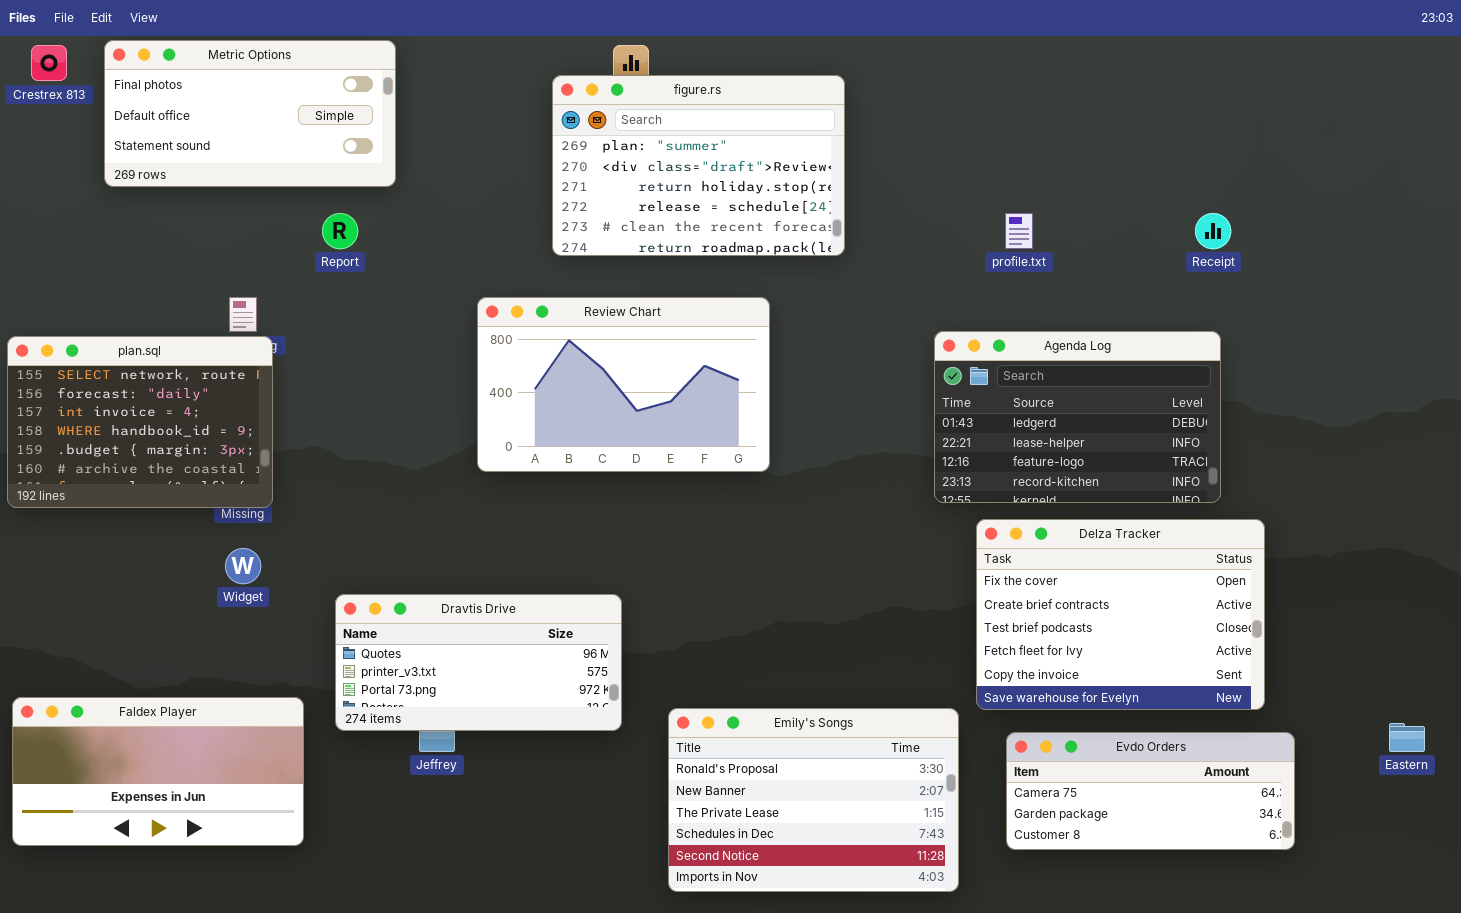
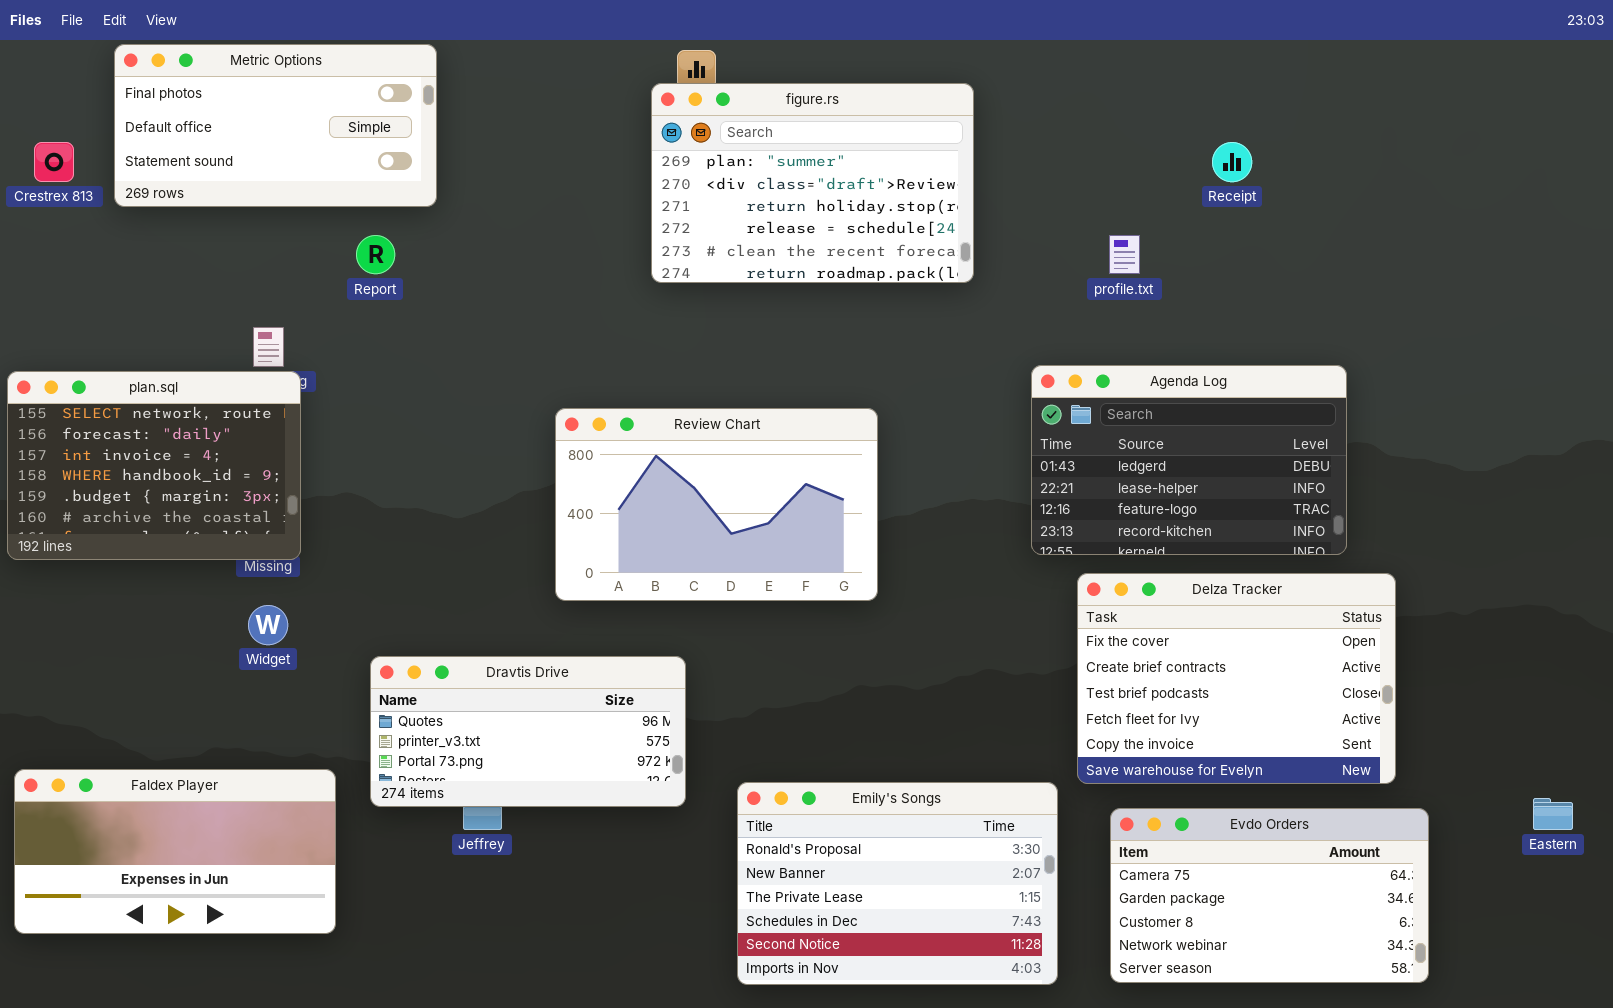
Crestrex 813: [31,45,67,81] -> [34,142,74,182], moved
figure.rs: [552,75,845,256] -> [651,83,974,283], moved
Receipt: [1195,213,1231,249] -> [1212,142,1252,182], moved
Review Chart: [477,297,770,472] -> [555,408,878,601], moved
Evdo Orders: [1006,732,1295,850] -> [1110,808,1429,983], resized

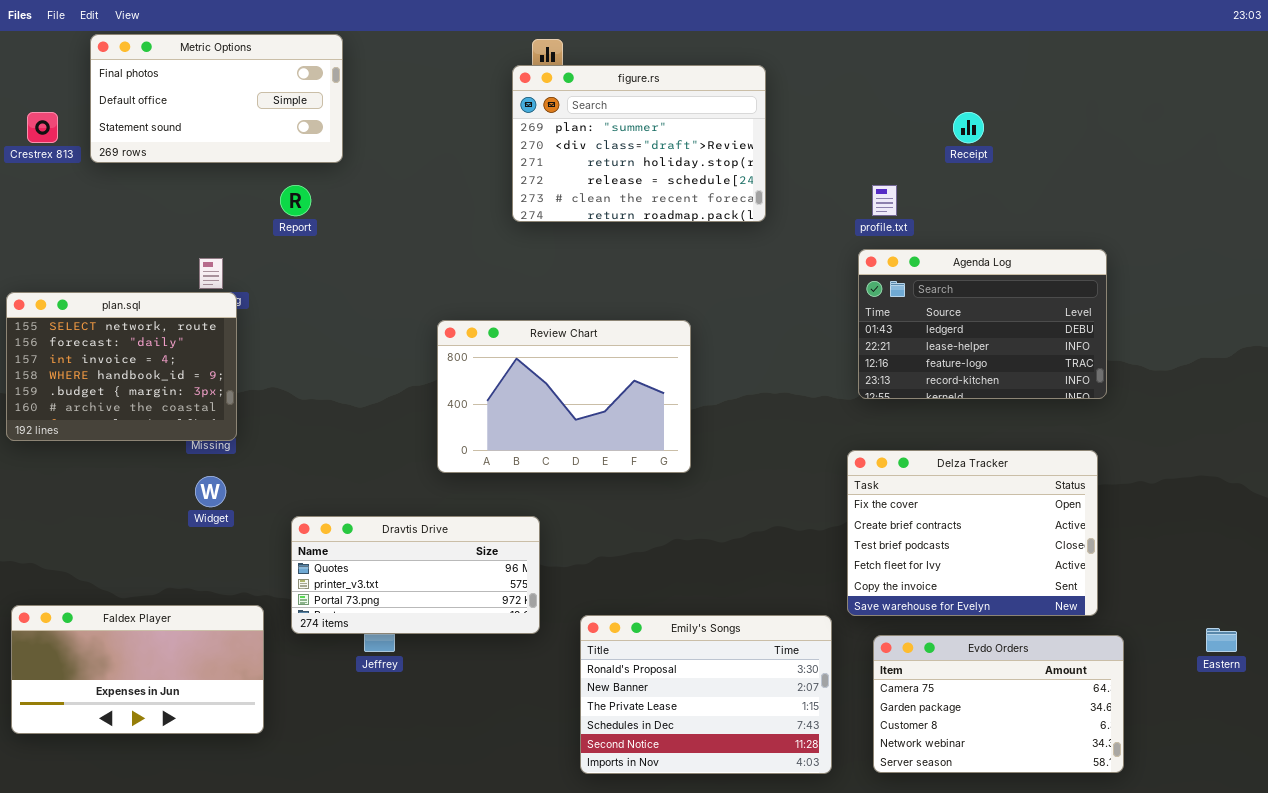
Agenda Log: [1031,365,1347,555] -> [858,249,1107,399], moved

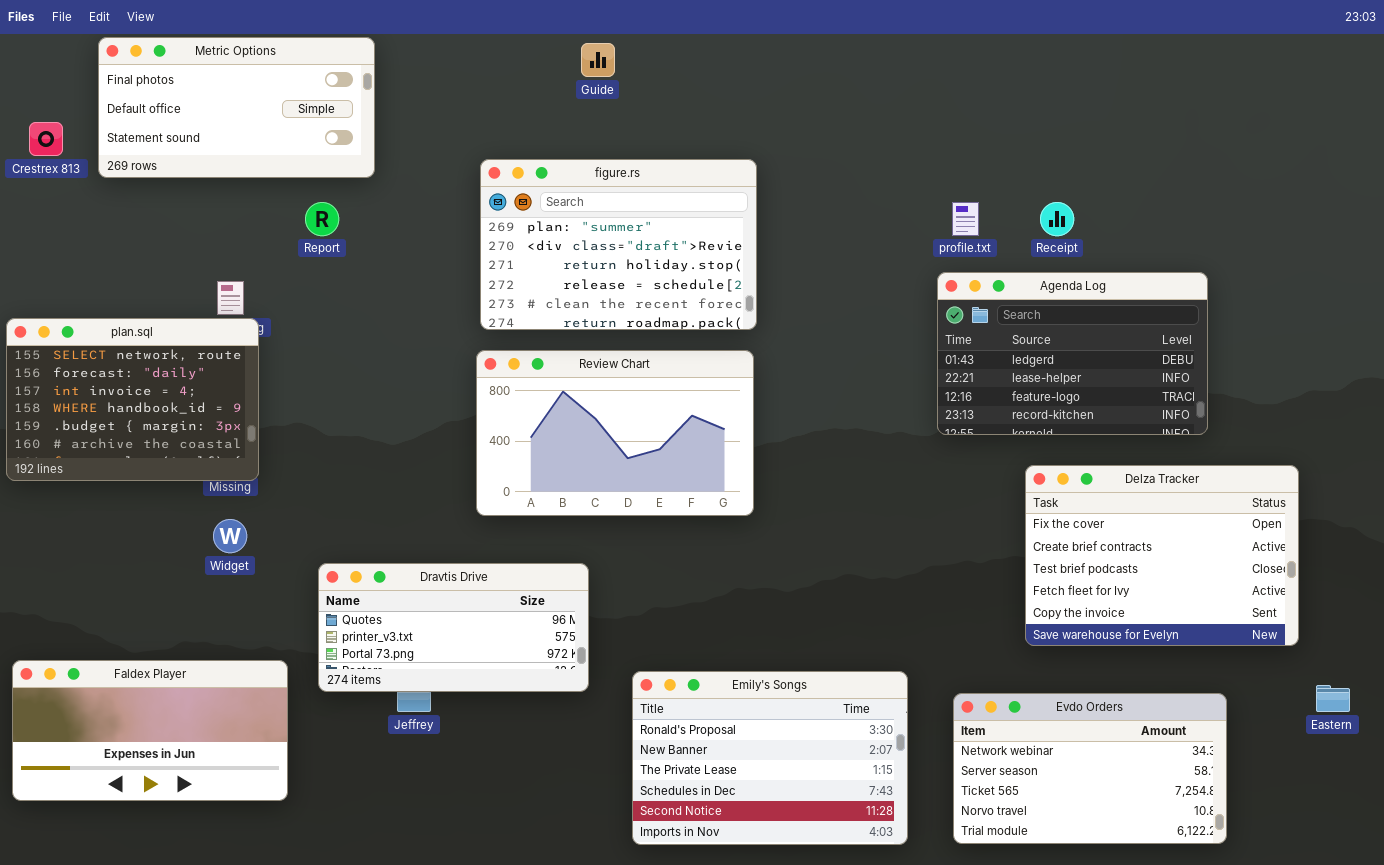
figure.rs: [512,65,766,222] -> [480,159,757,330], moved
Receipt: [953,112,984,143] -> [1040,202,1074,236], moved
Delza Tracker: [847,450,1098,616] -> [1025,465,1299,646], moved
Evdo Orders: [873,635,1124,773] -> [953,693,1227,844], scrolled down 3 rows

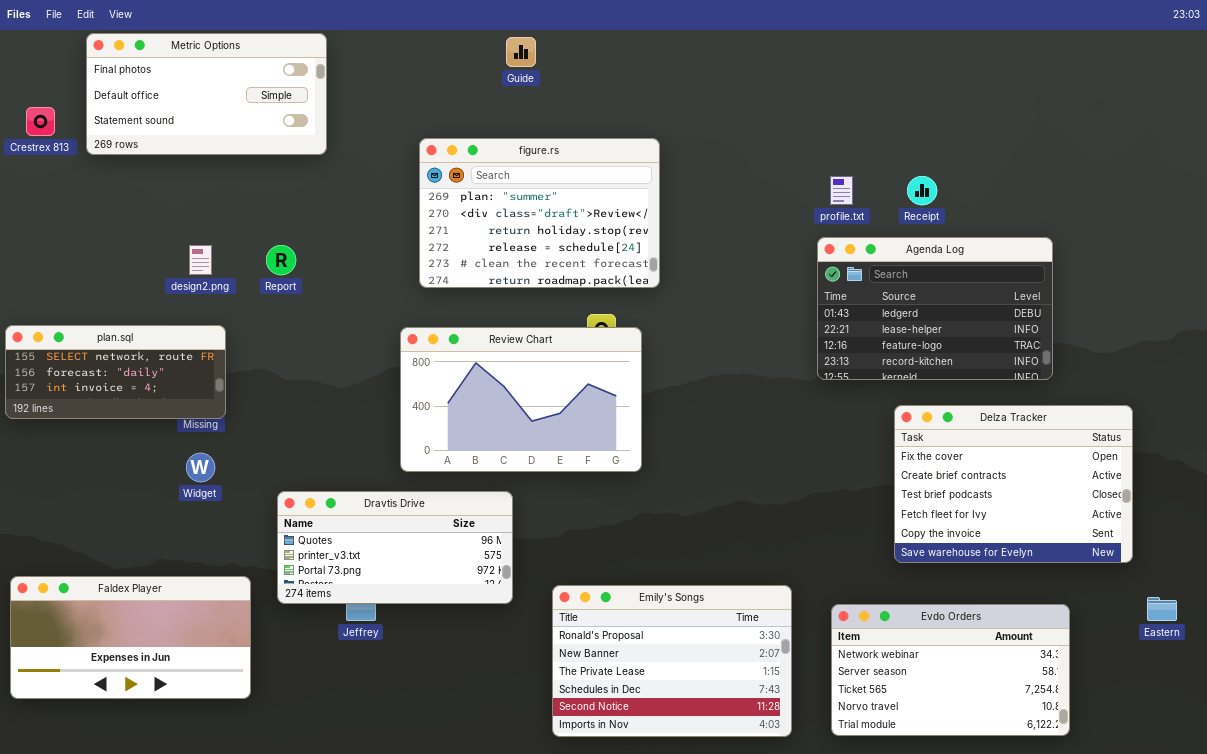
Report: [305,202,339,236] -> [266,245,296,275], moved
plan.sql: [6,318,259,481] -> [5,325,226,419], resized
Review Chart: [476,350,754,516] -> [400,327,642,472], moved

